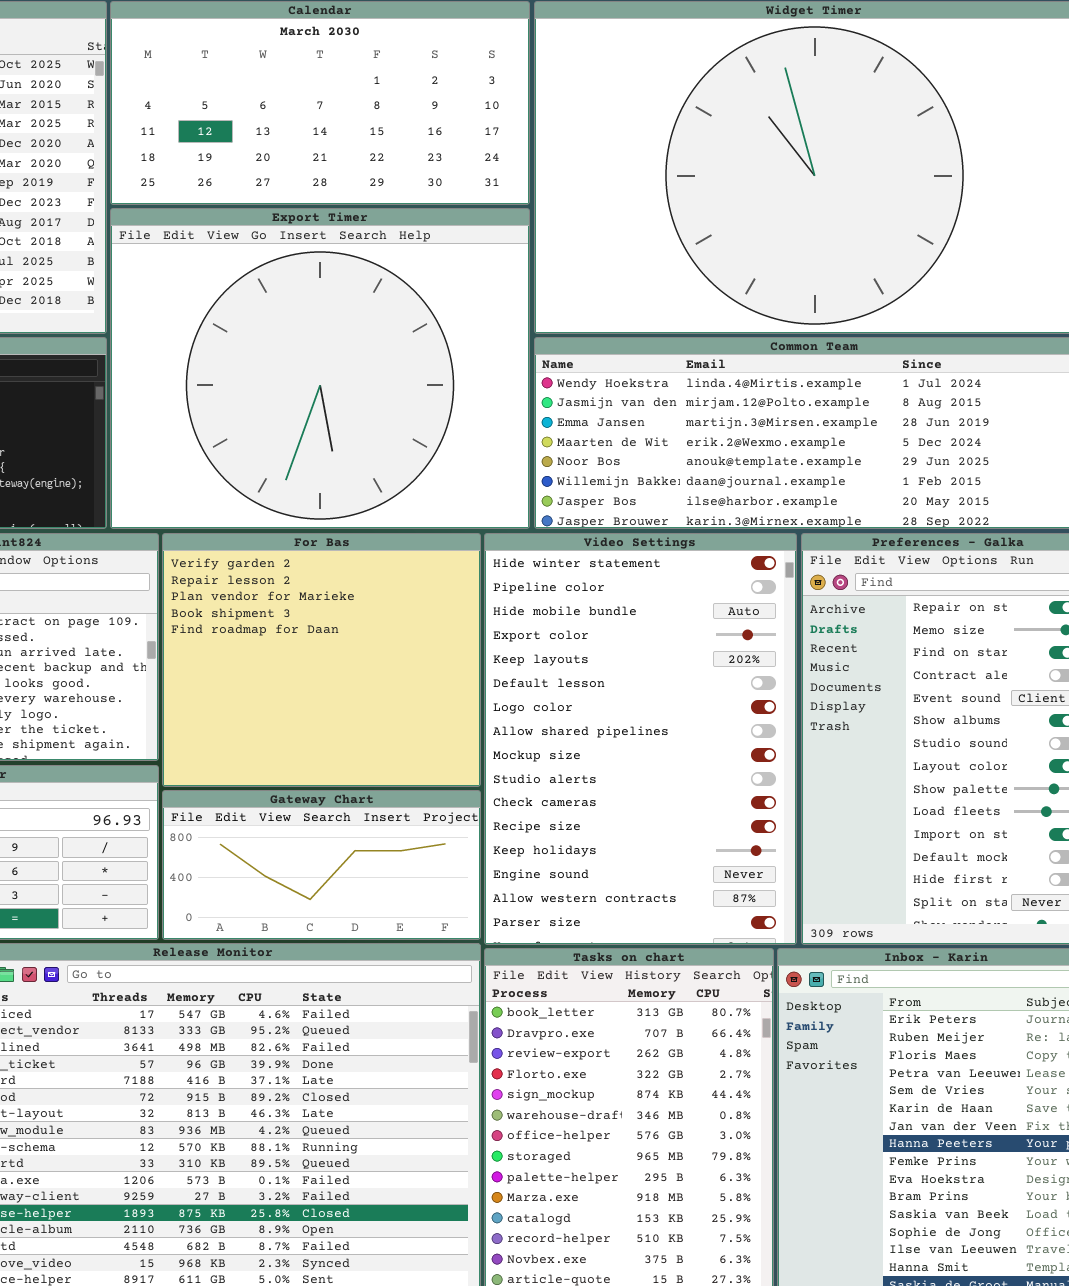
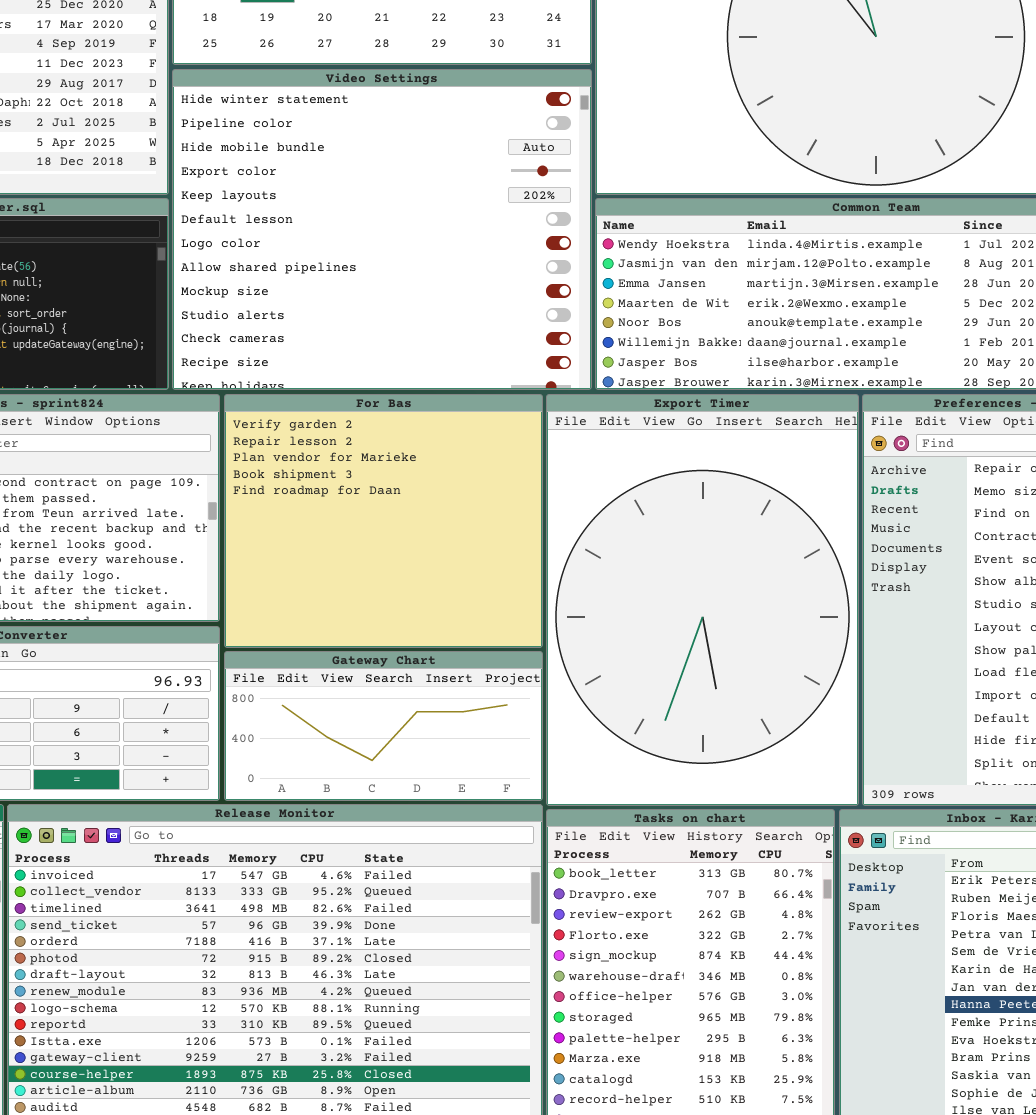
Export Timer: [110,208,530,529] -> [546,394,859,806], moved, resized
Video Settings: [484,533,797,945] -> [172,69,592,390], moved, resized

